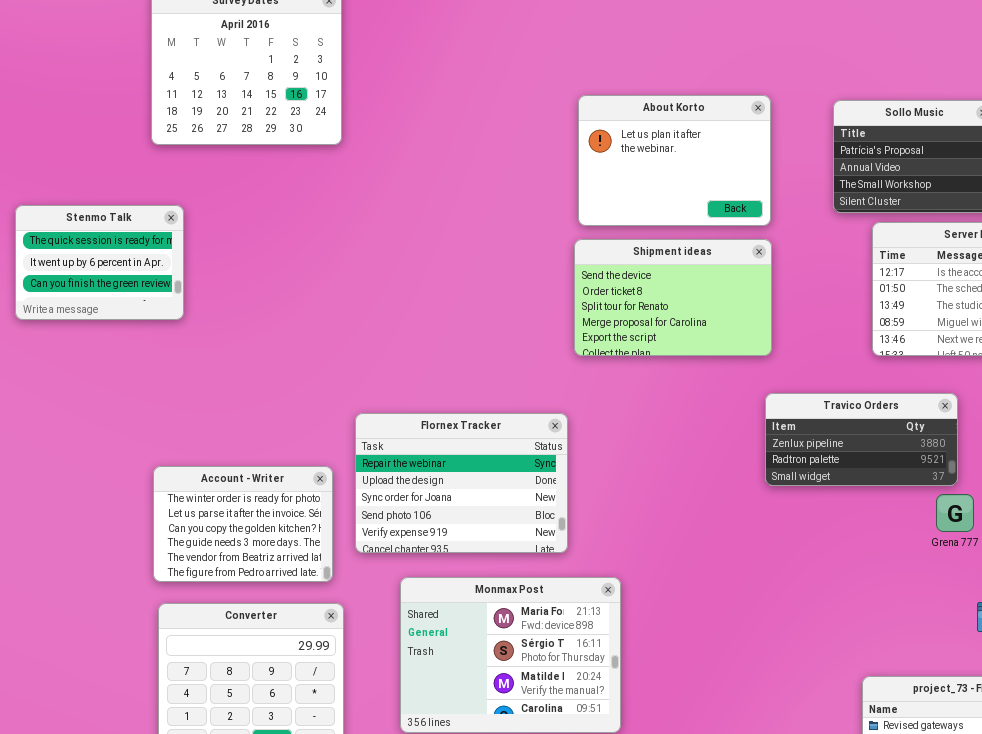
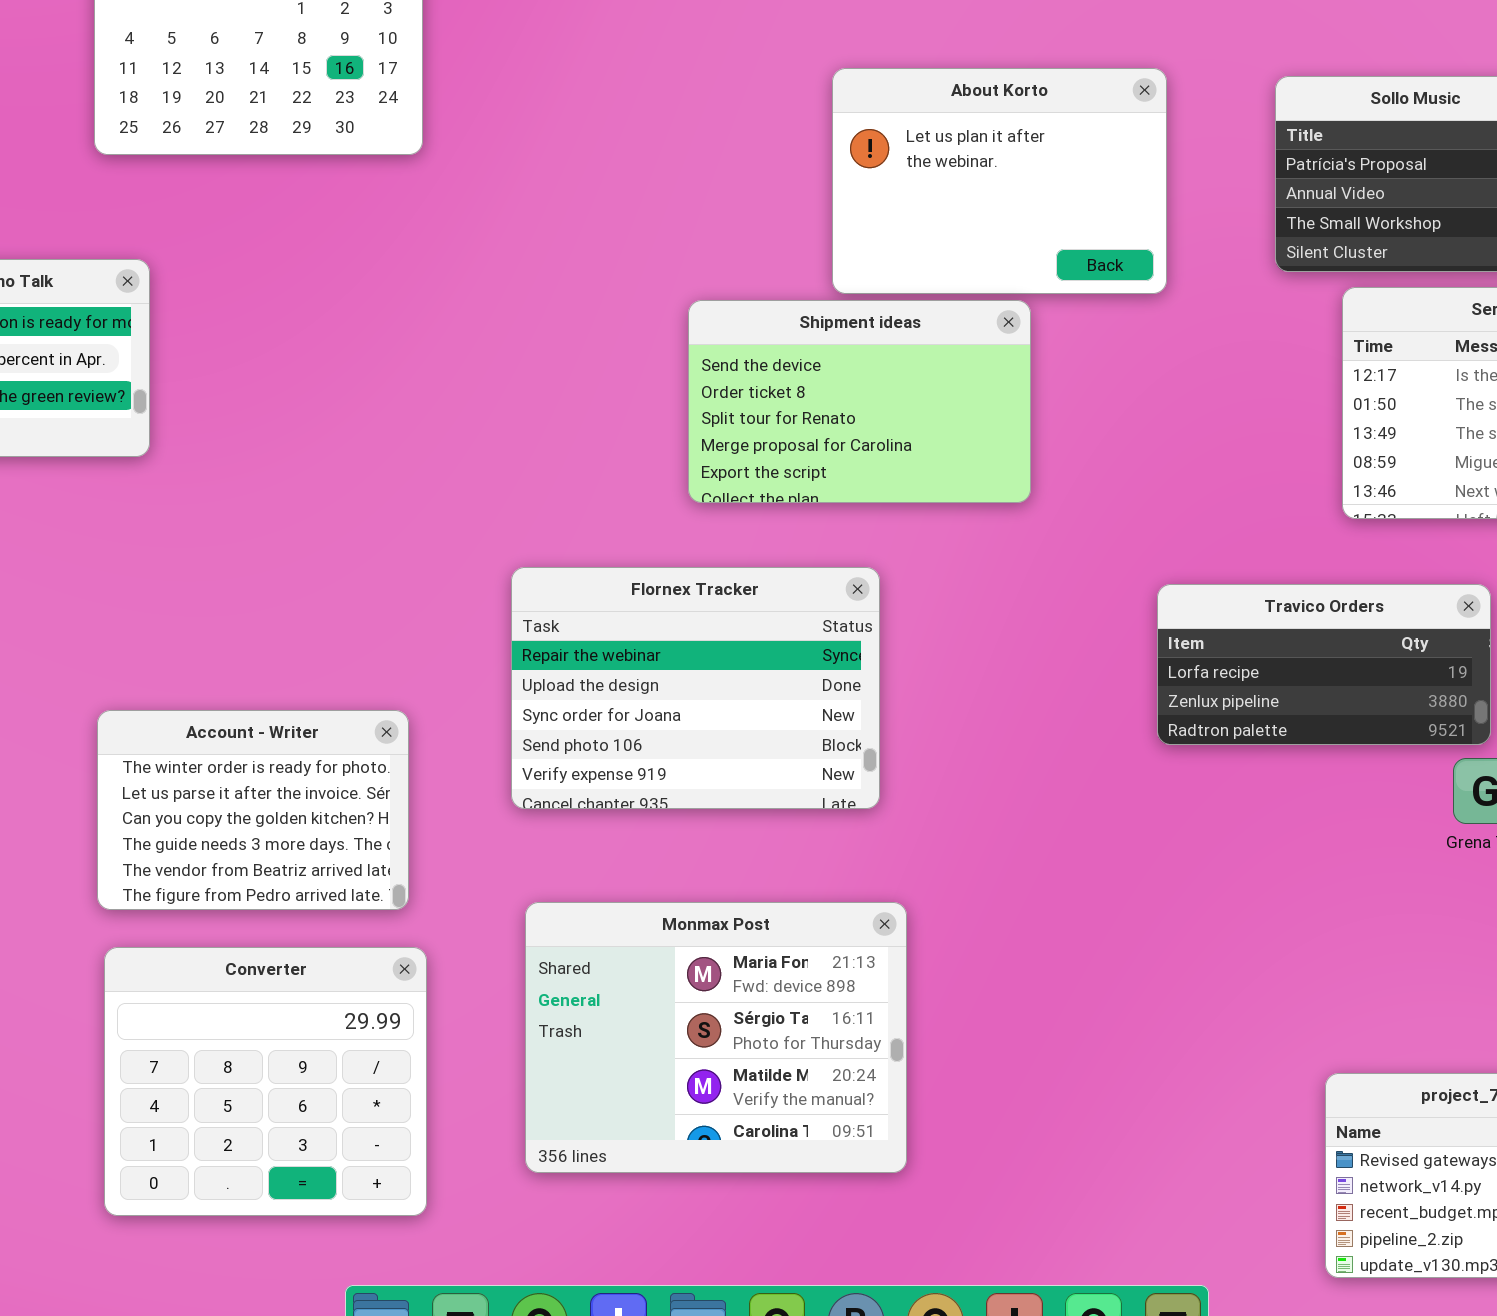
Shipment ideas: [574,239,772,356] -> [688,300,1031,503], moved
Travico Orders: [765,393,958,486] -> [1157,584,1491,745], scrolled up 1 row
Flornex Tracker: [355,413,568,553] -> [511,567,880,809], moved

